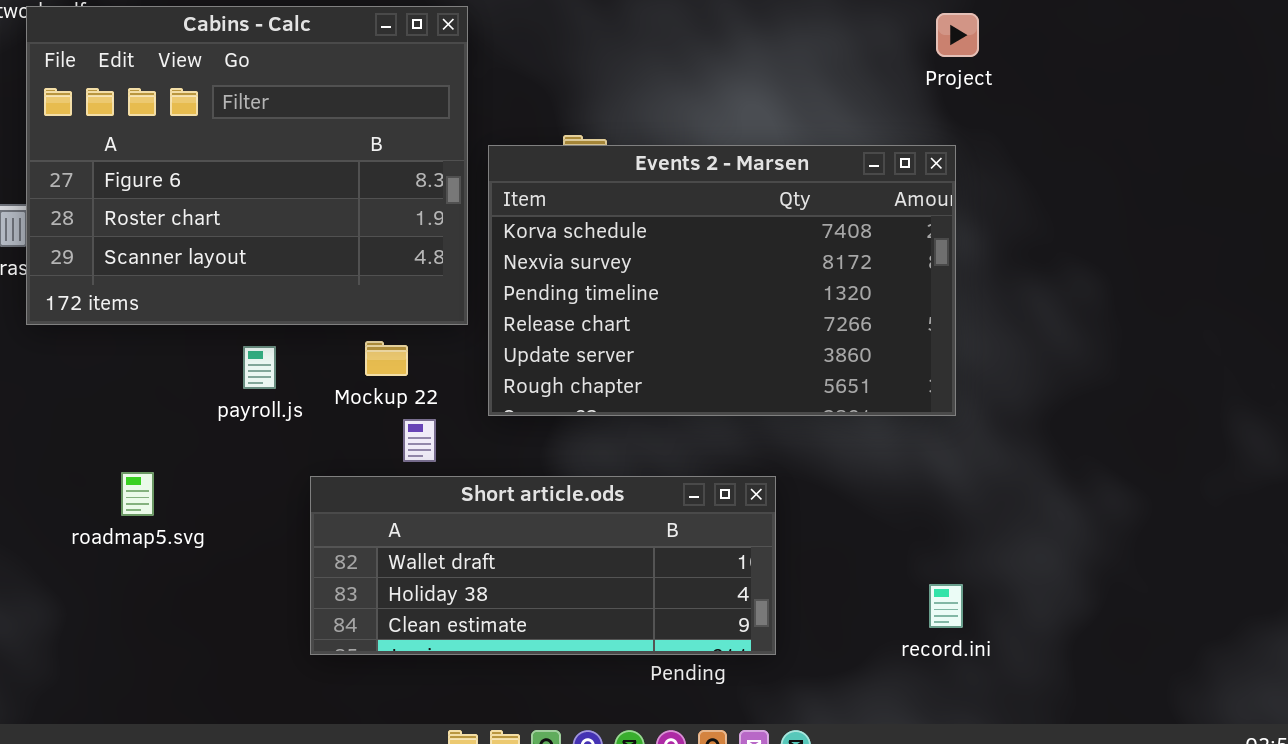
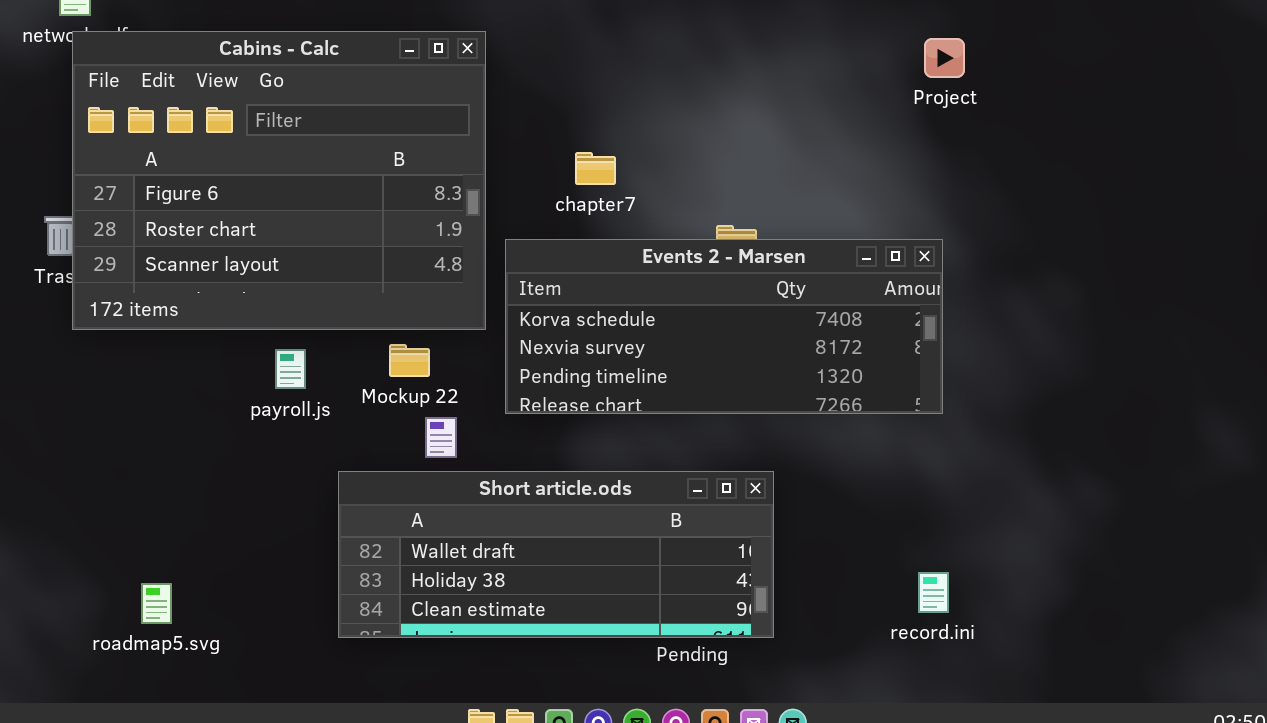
Events 2 - Marsen: [488,145,956,416] -> [505,239,943,414], resized
roadmap5.svg: [121,472,154,516] -> [141,583,172,624], moved

